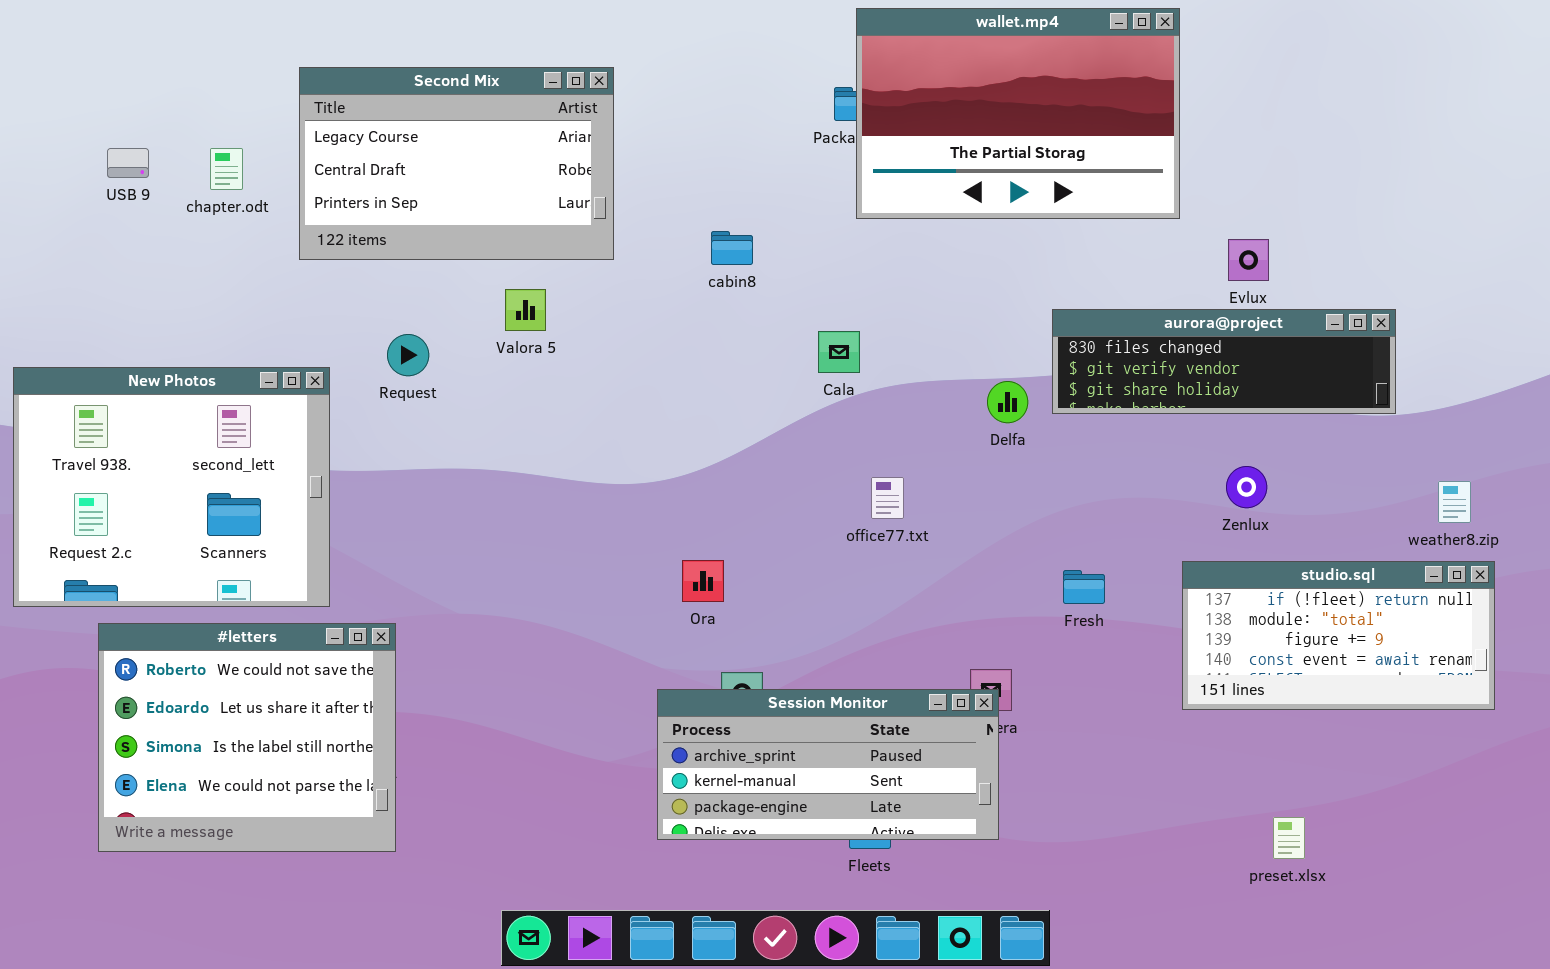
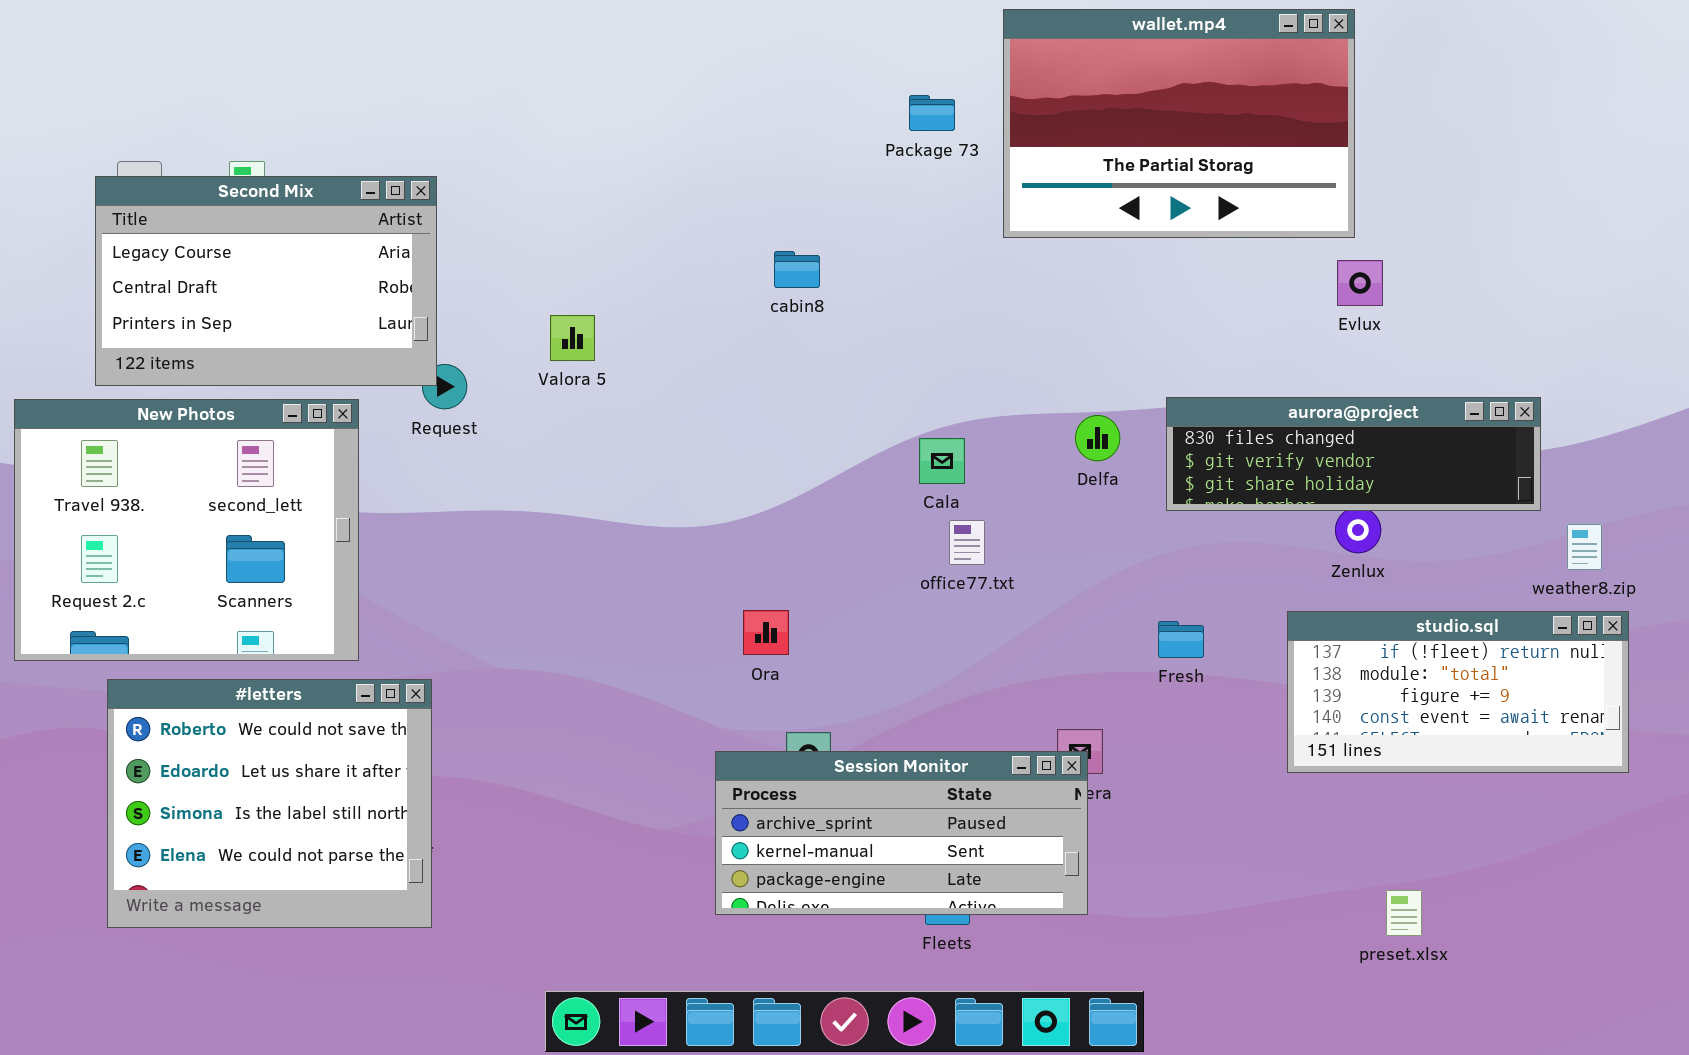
wallet.mp4: [856,8,1180,219] -> [1003,9,1355,238], moved
Second Mix: [299,67,614,260] -> [95,176,437,386], moved
aurora@project: [1052,309,1396,414] -> [1166,397,1541,511], moved
Cala: [818,331,860,373] -> [919,438,965,484], moved

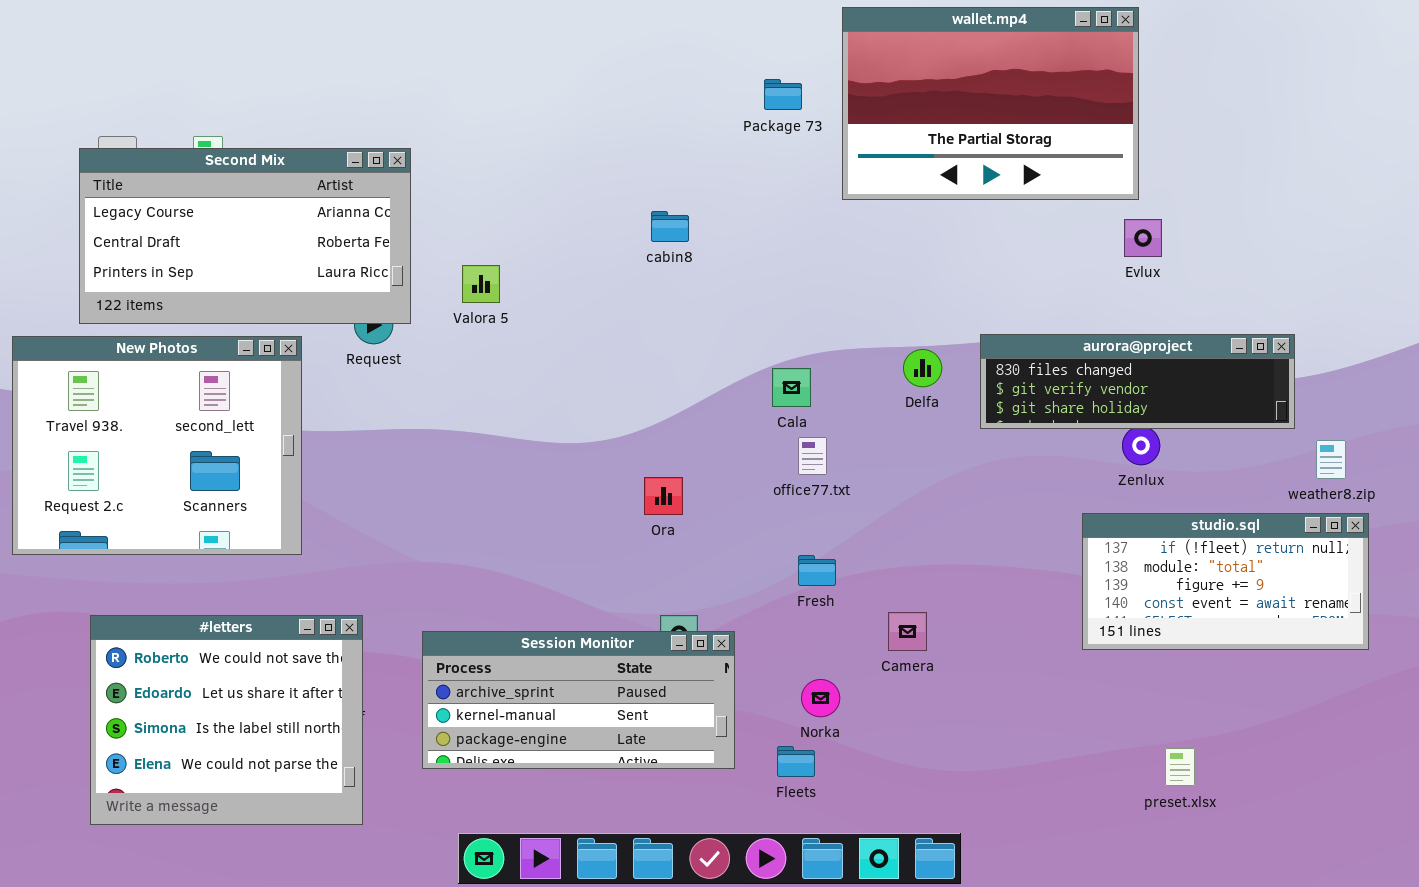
Second Mix: [95,176,437,386] -> [79,148,411,324], resized
Ora: [743,610,789,655] -> [644,477,683,515], moved
Fresh: [1158,621,1204,658] -> [798,555,836,586], moved
#letters: [107,679,432,928] -> [90,615,363,825], moved
Session Monitor: [715,751,1088,915] -> [422,631,735,769], moved

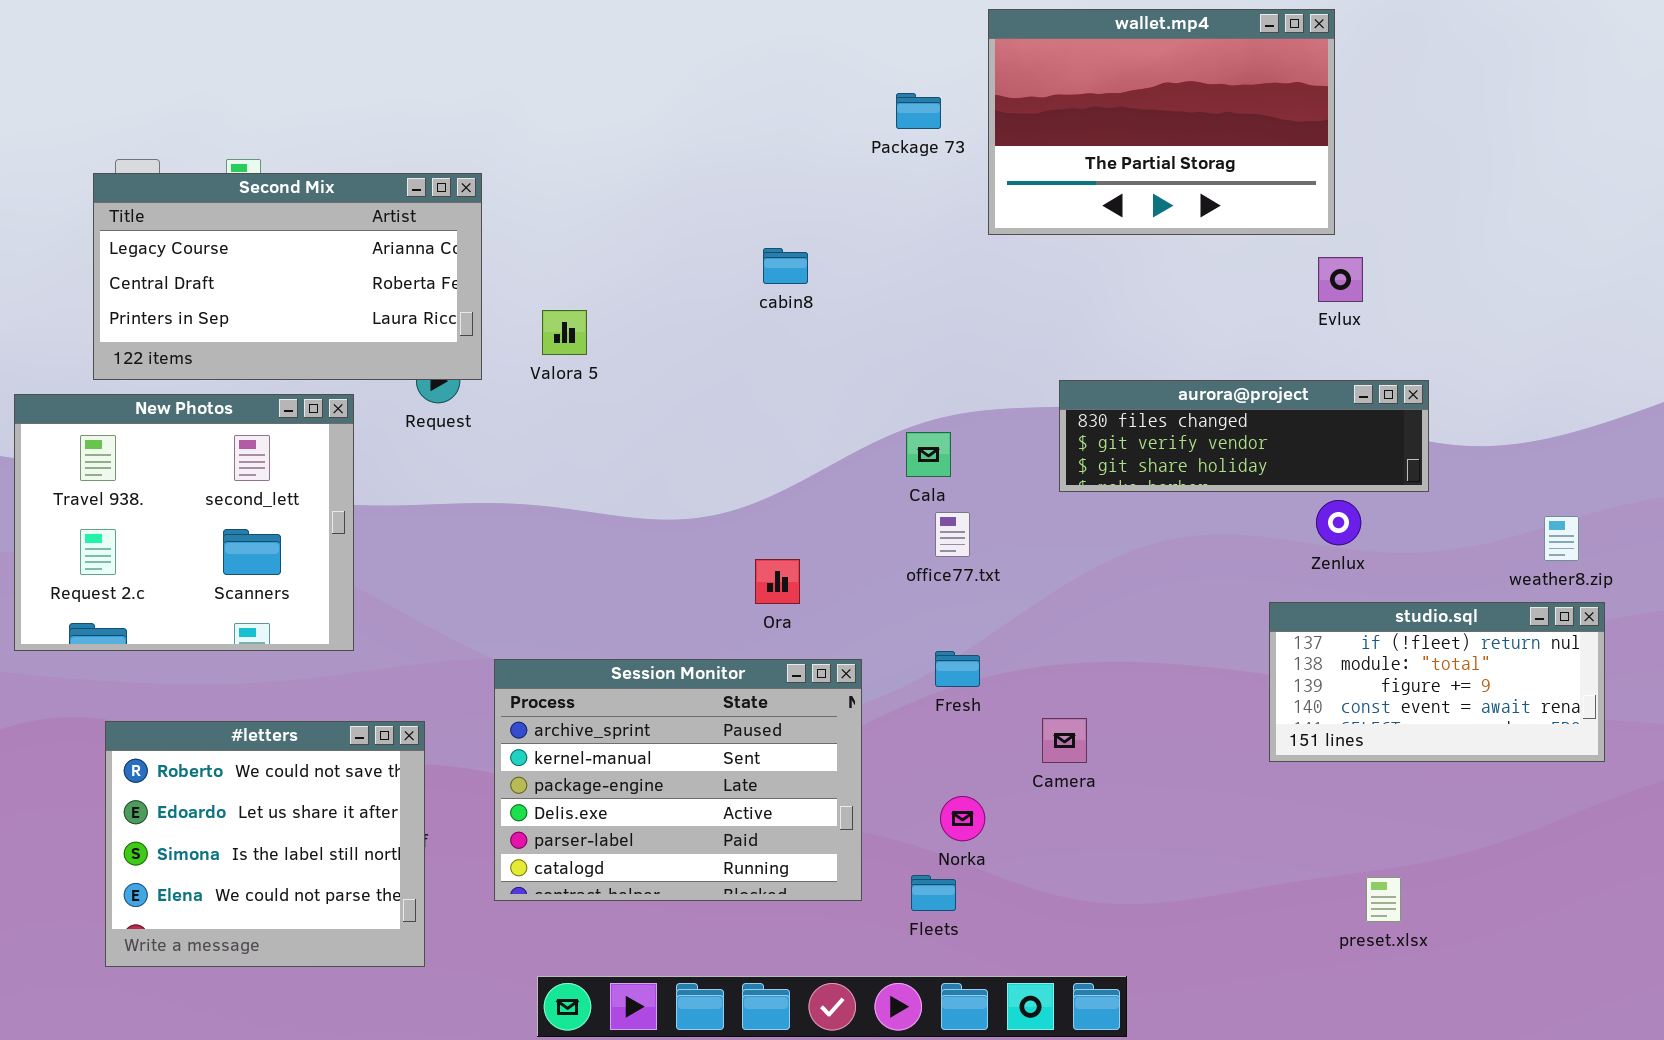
aurora@project: [980,334,1295,429] -> [1059,380,1429,492], moved
Session Monitor: [422,631,735,769] -> [494,659,862,901], resized

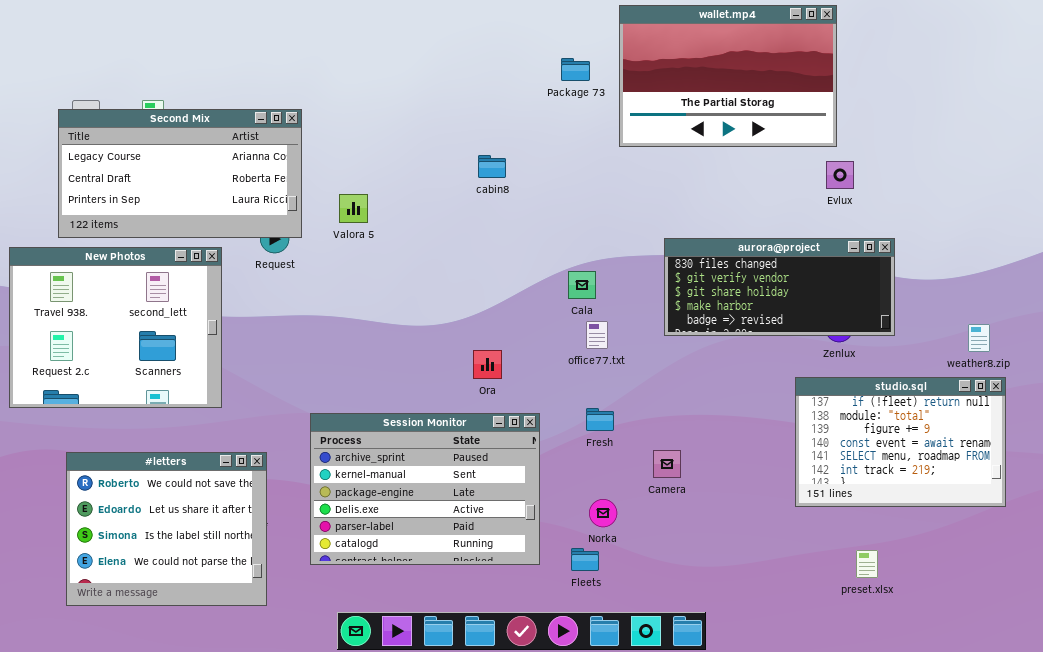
aurora@project: [1059,380,1429,492] -> [664,238,895,336], resized
studio.sql: [1269,602,1605,762] -> [795,377,1006,507], resized

